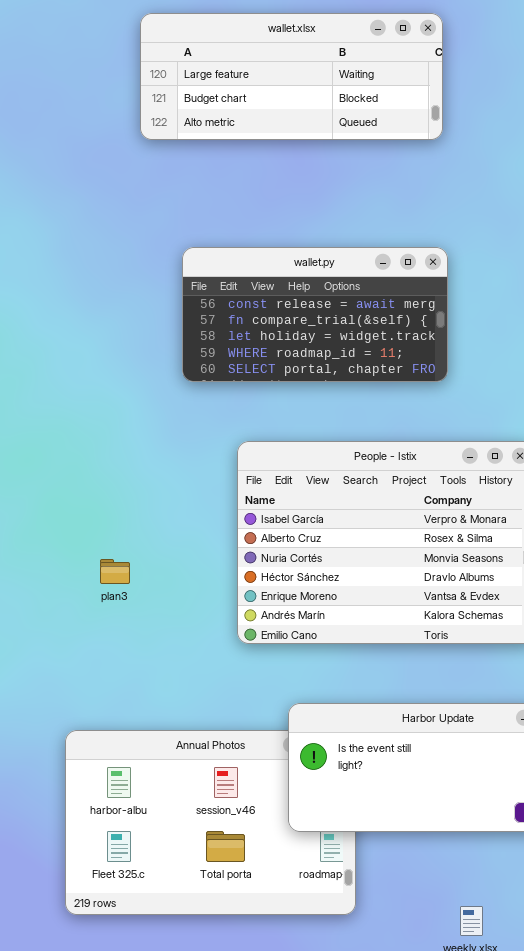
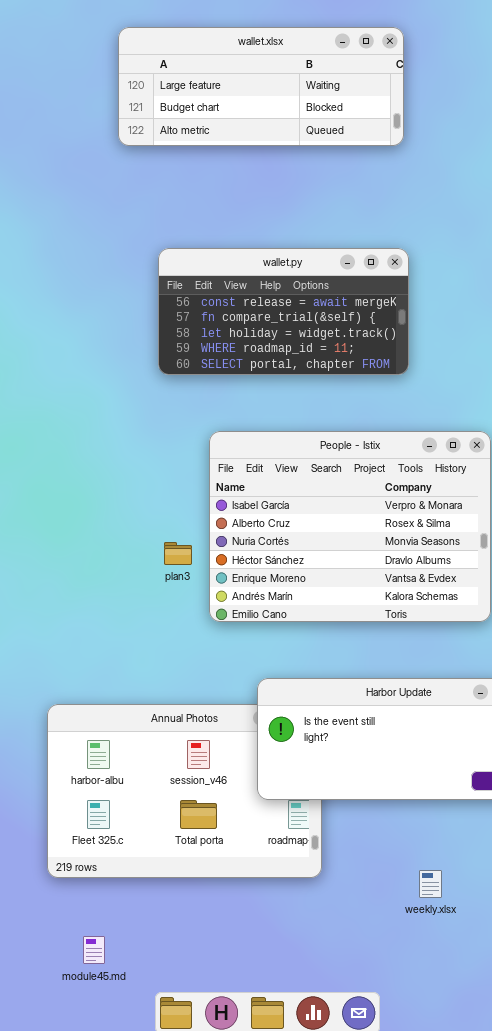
plan3: [100,559,130,584] -> [164,542,192,565], moved

